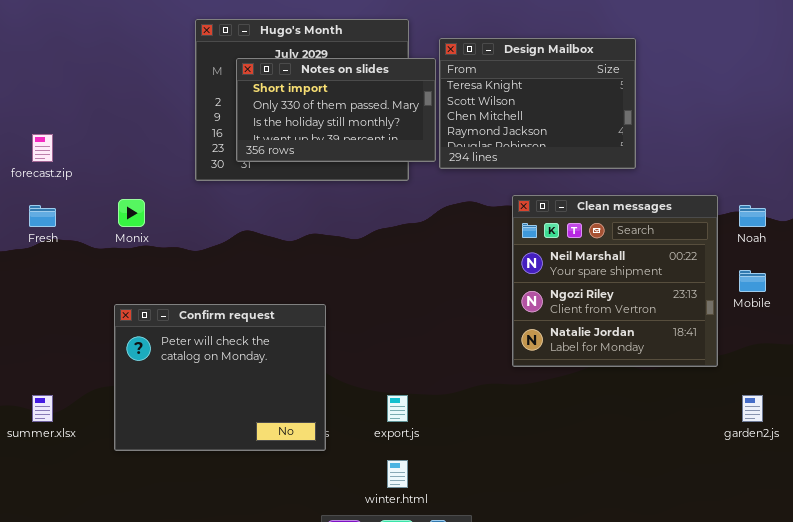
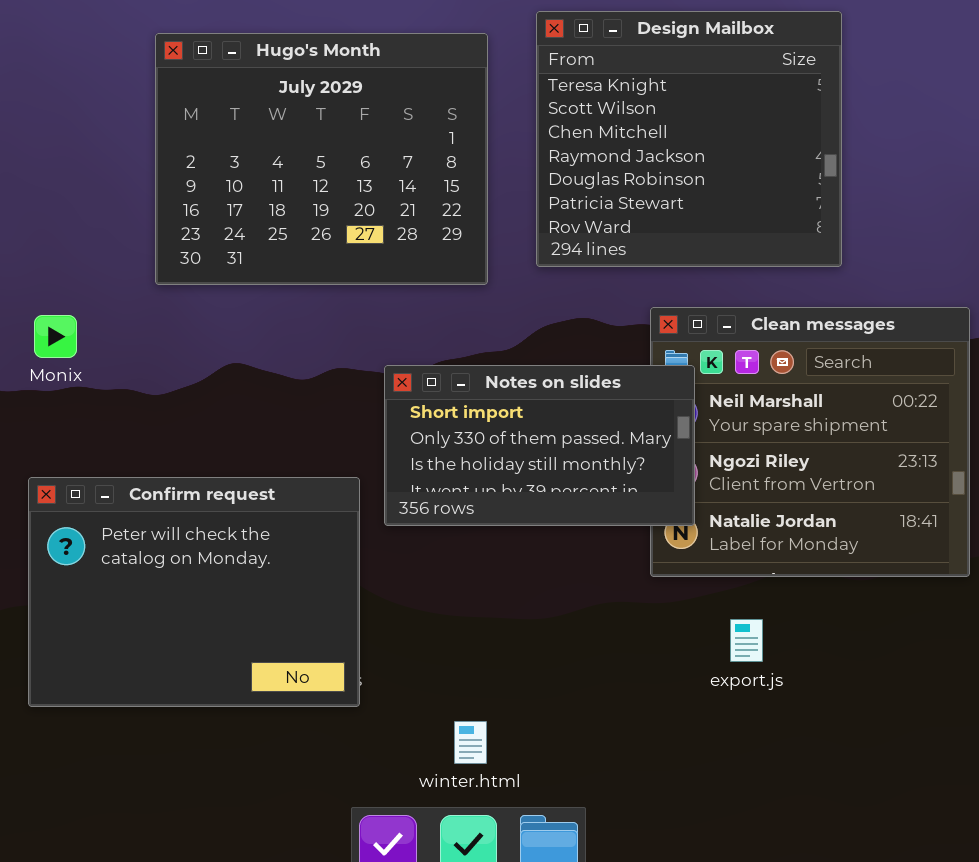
Design Mailbox: [439,38,636,169] -> [536,11,842,267], resized
Notes on slides: [236,58,436,162] -> [384,365,695,526], moved
export.js: [387,395,408,422] -> [730,619,763,662], moved

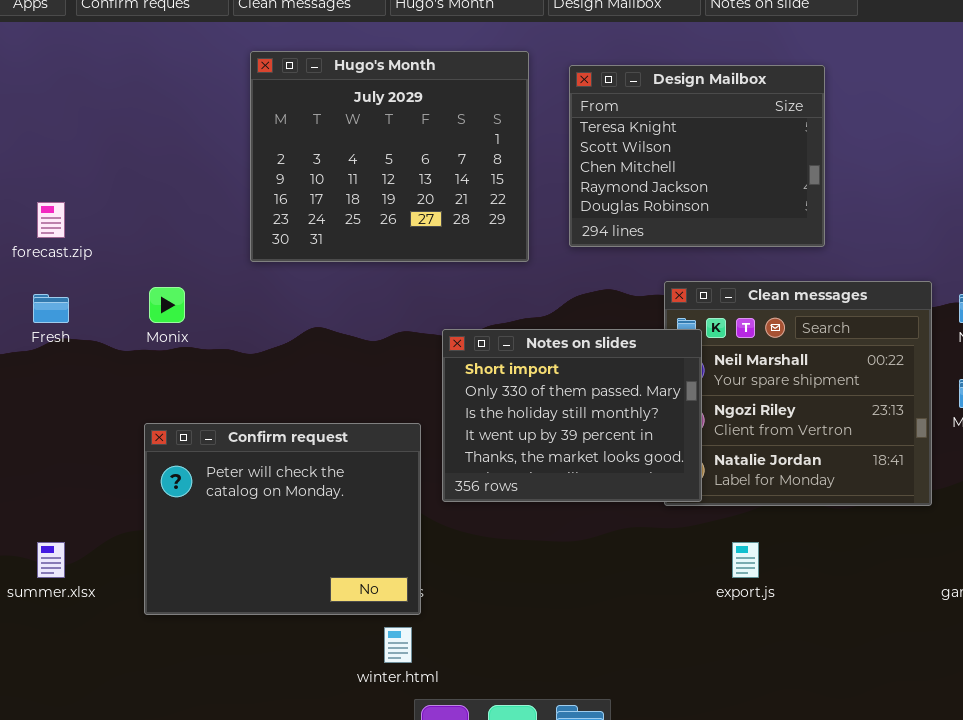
Design Mailbox: [536,11,842,267] -> [569,65,825,247], resized
Notes on slides: [384,365,695,526] -> [442,329,702,502], resized
winter.html: [454,721,487,764] -> [384,627,412,663], moved

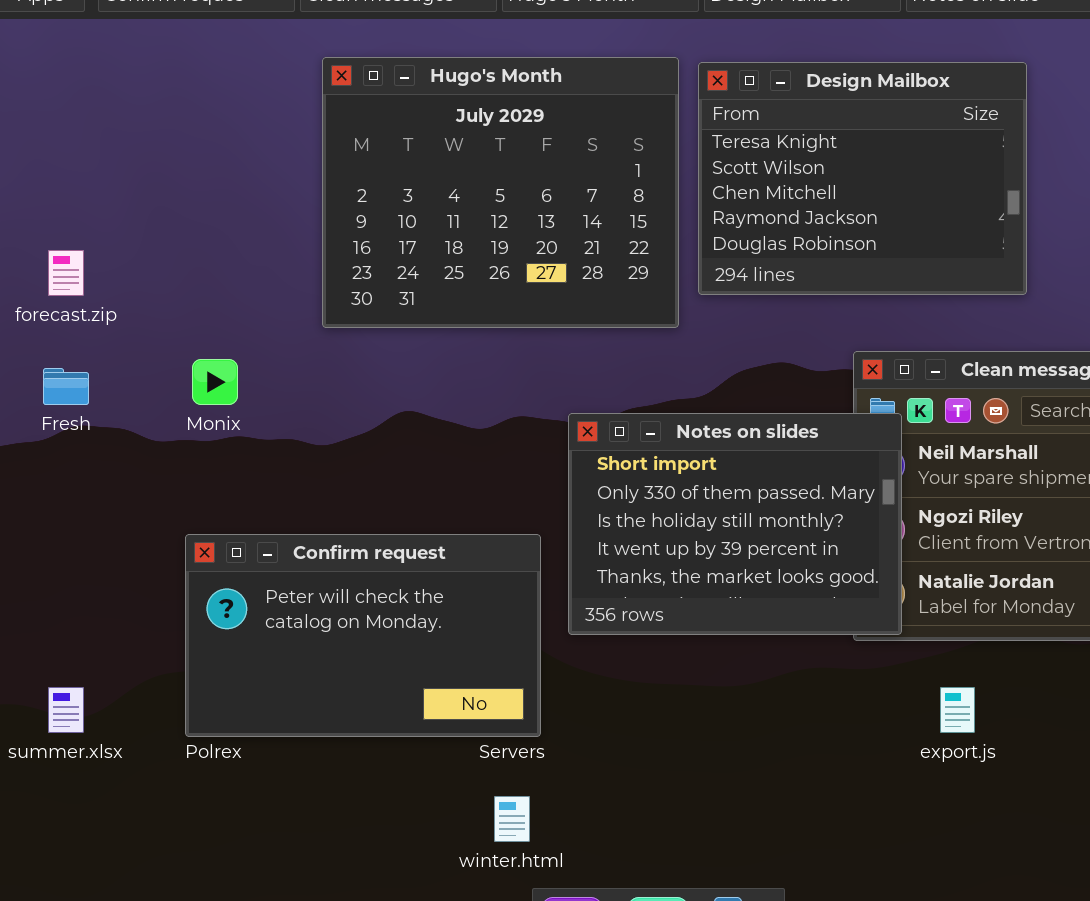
Design Mailbox: [569,65,825,247] -> [698,62,1027,295], moved
Confirm request: [144,423,421,615] -> [185,534,541,737], resized

